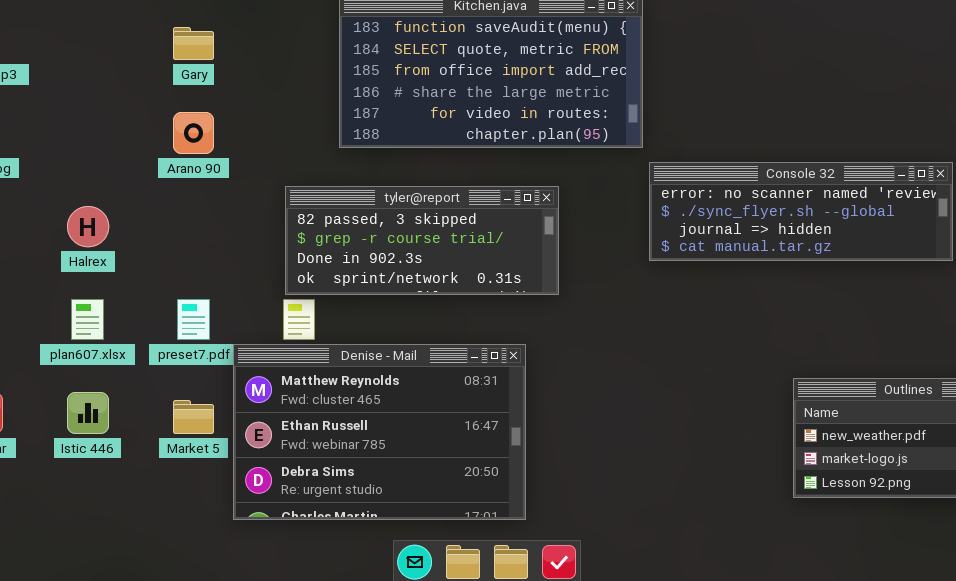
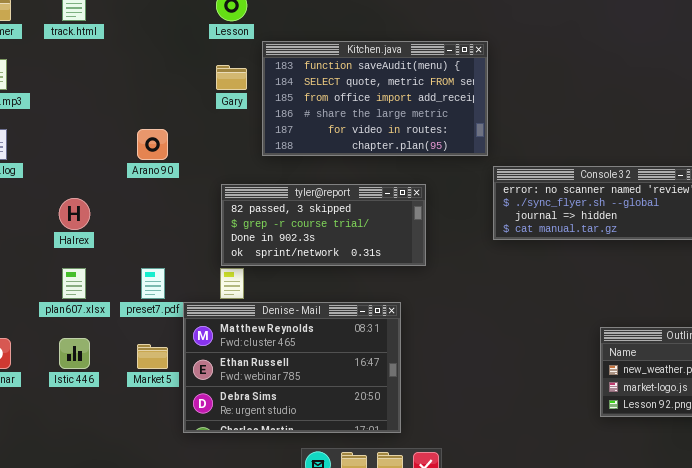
Gary: [173,27,214,60] -> [216,65,247,90], moved

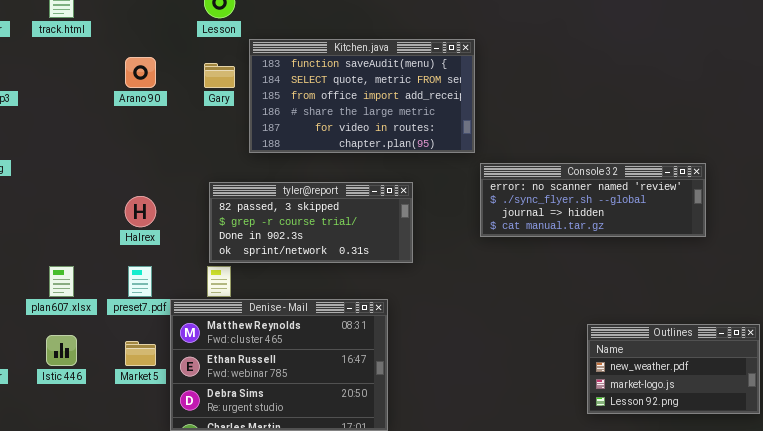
Arano 90: [137,129,168,160] -> [125,57,156,88], moved
Halrex: [59,198,90,230] -> [125,196,156,227], moved

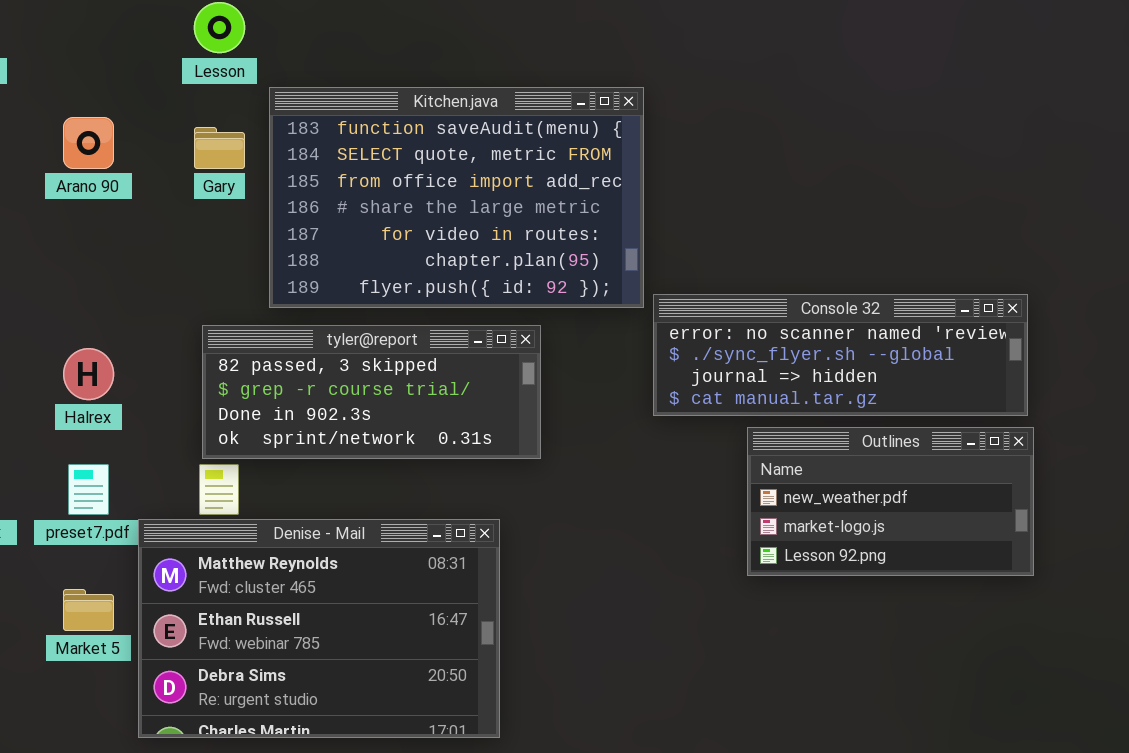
Kitchen.java: [249,39,475,153] -> [269,87,644,308], resized
Outlines: [587,324,760,414] -> [747,427,1034,576], moved

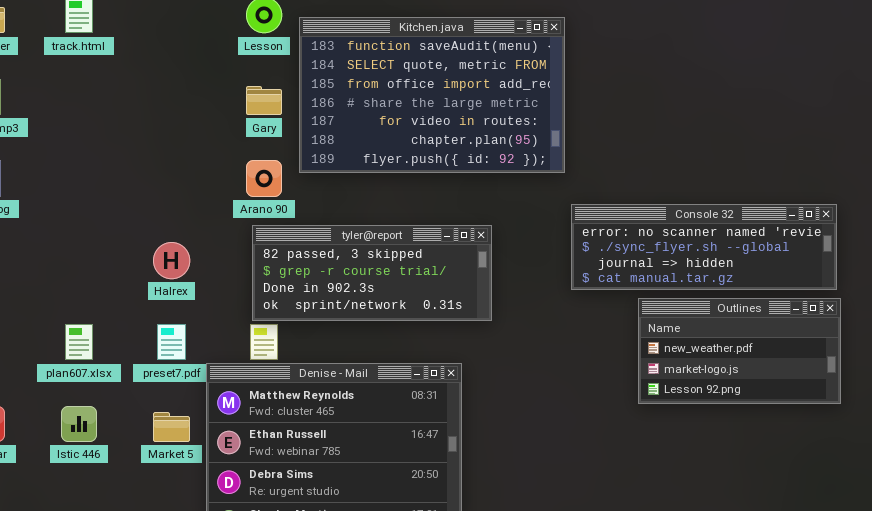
Kitchen.java: [269,87,644,308] -> [299,17,565,173], moved
Arano 90: [63,117,114,169] -> [246,160,282,197], moved

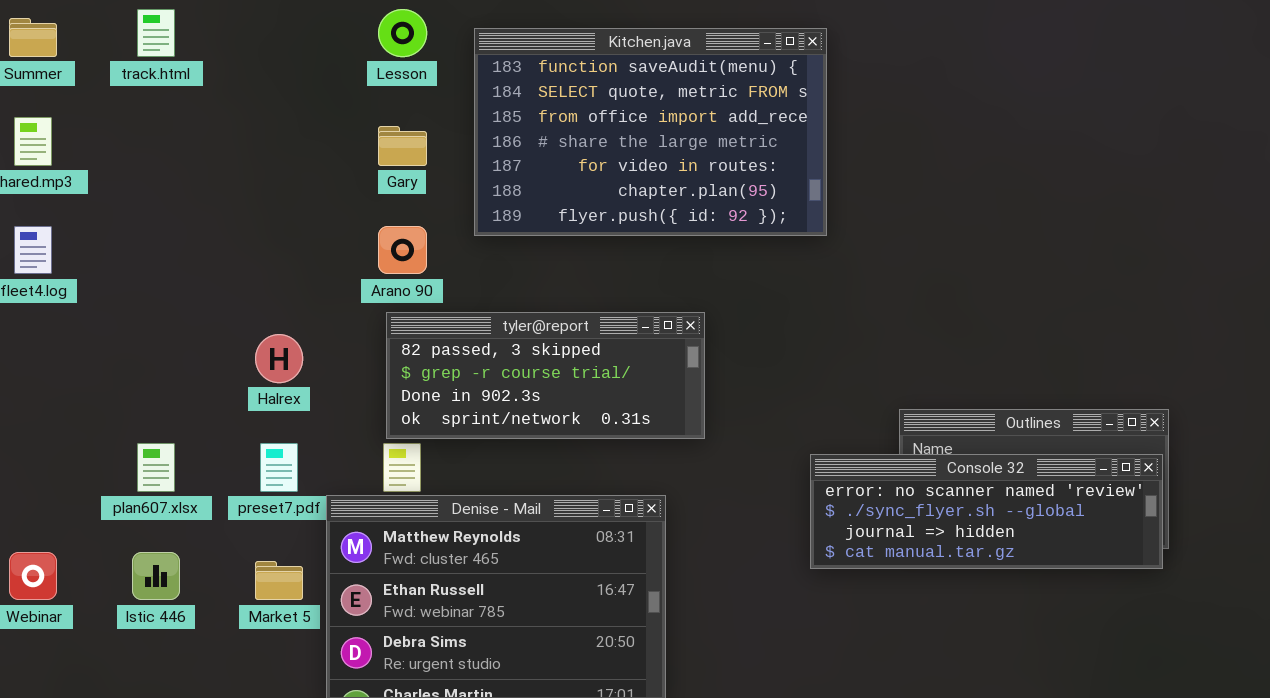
Kitchen.java: [299,17,565,173] -> [474,28,827,236], moved
Console 32: [571,204,837,290] -> [810,454,1163,569], moved

